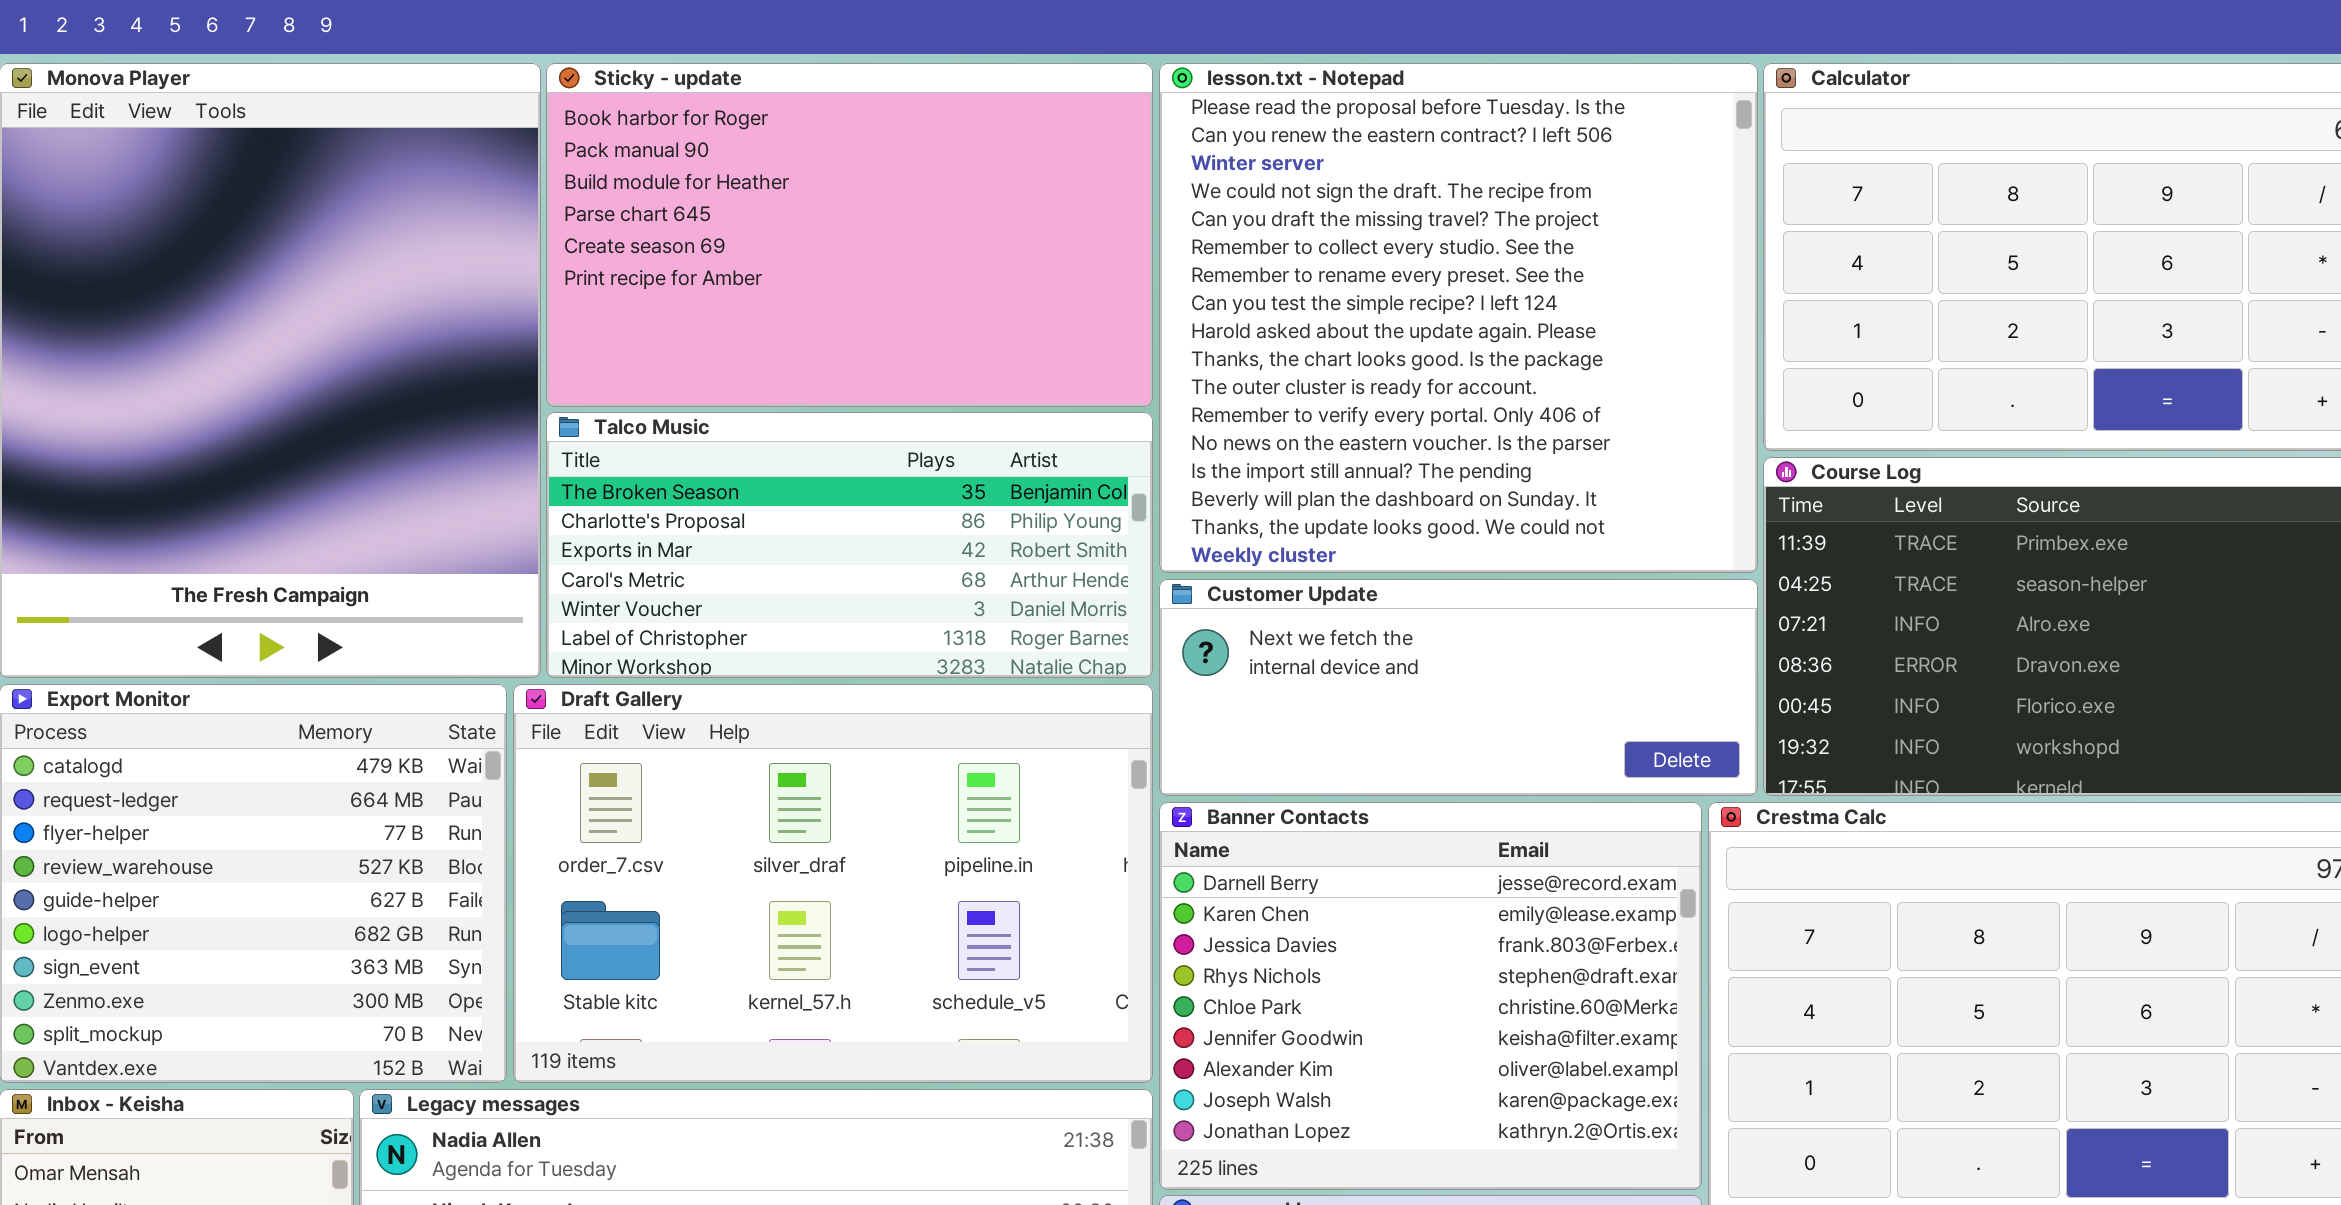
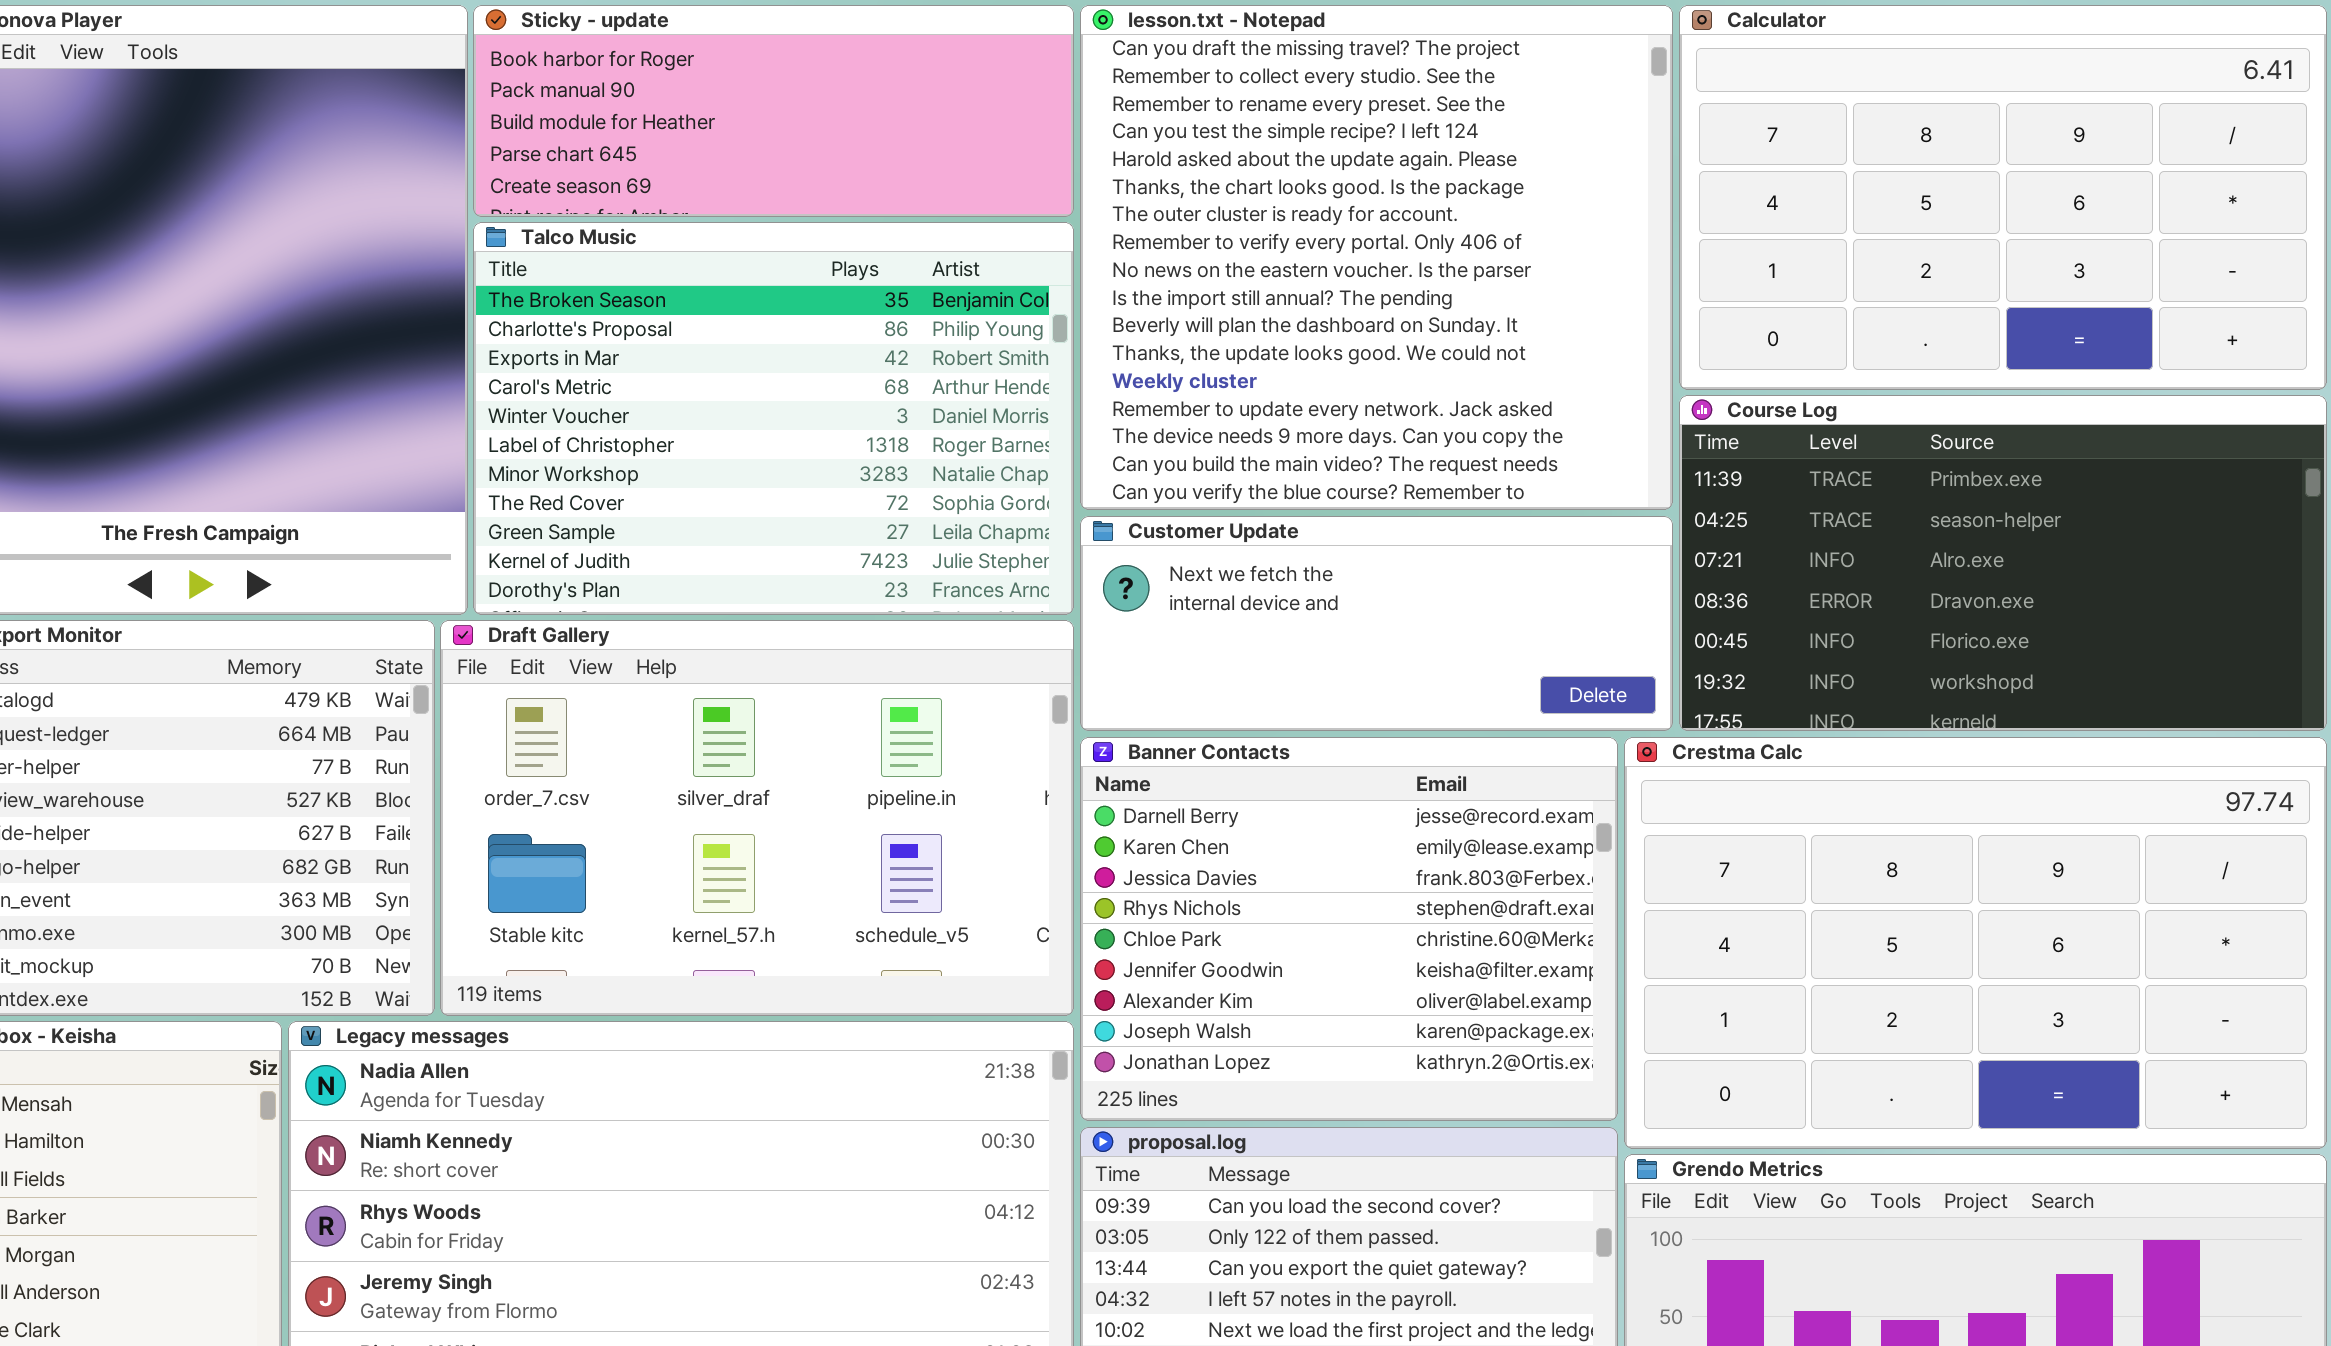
Sticky - update: [546,63,1153,407] -> [473,5,1074,217], resized
lesson.txt - Notepad: [1159,63,1758,573] -> [1080,5,1673,510], scrolled down 4 rows
Talco Music: [546,412,1153,678] -> [473,222,1074,615], resized

